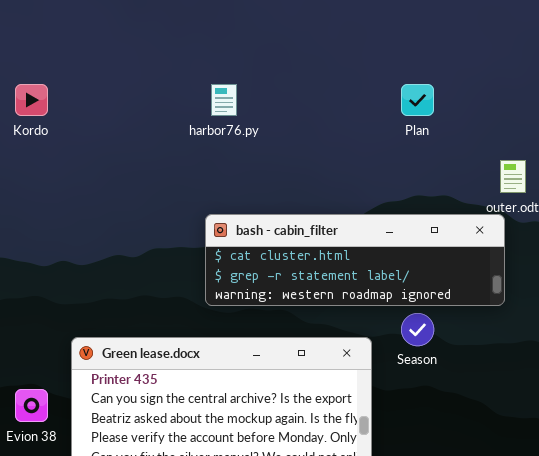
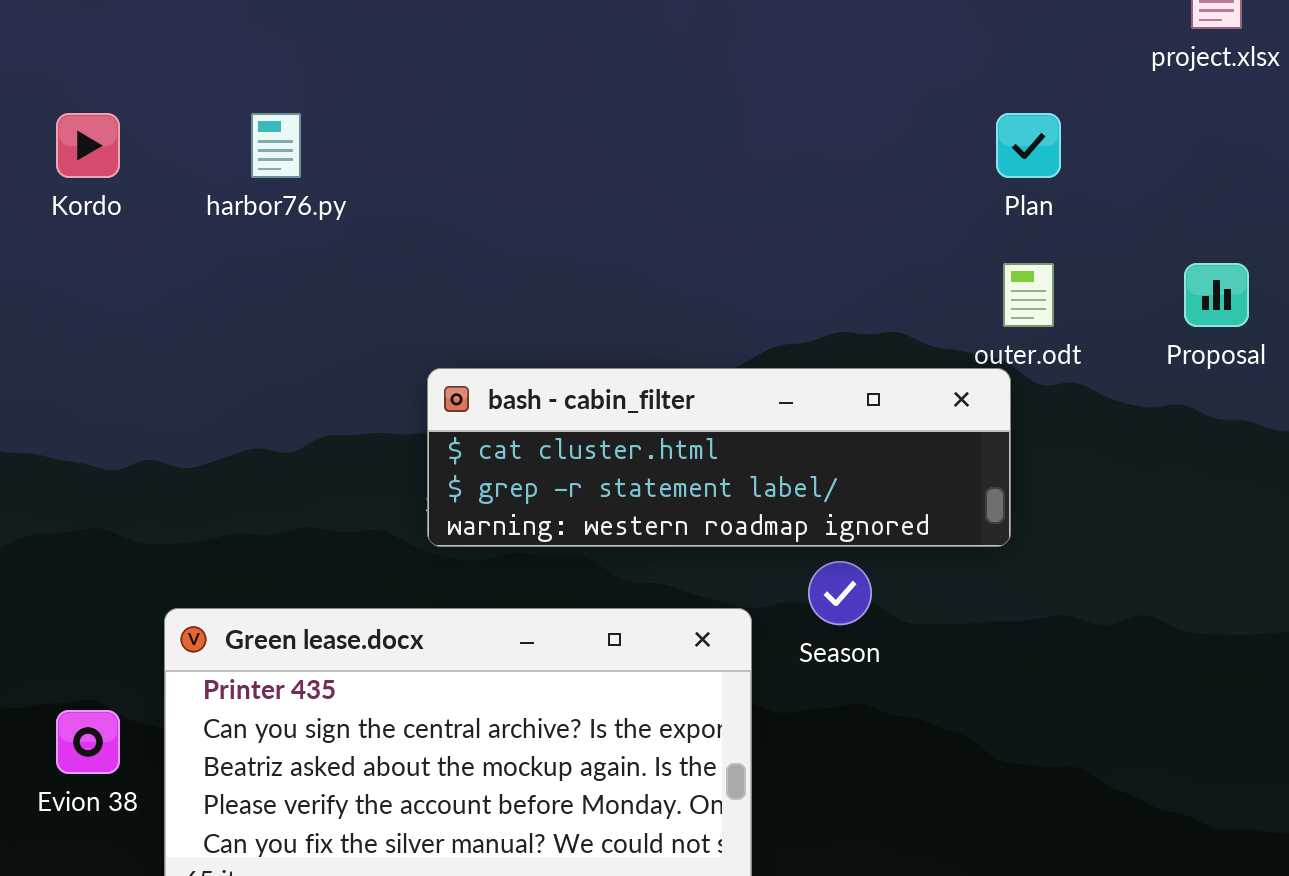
harbor76.py: [211,84,237,116] -> [251,113,301,178], moved
Plan: [401,84,434,116] -> [996,113,1061,178], moved

